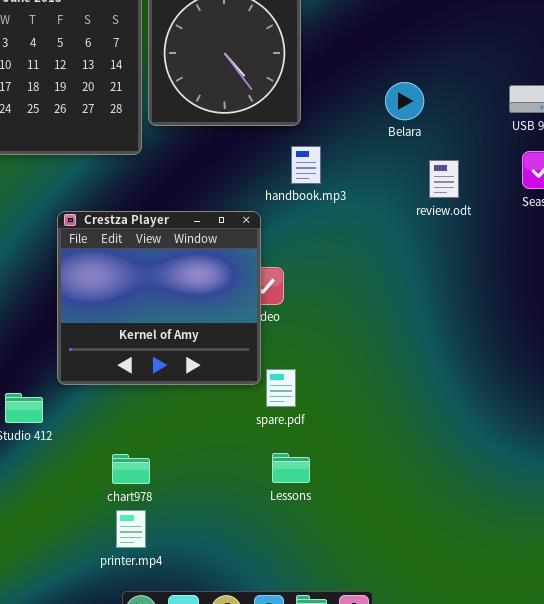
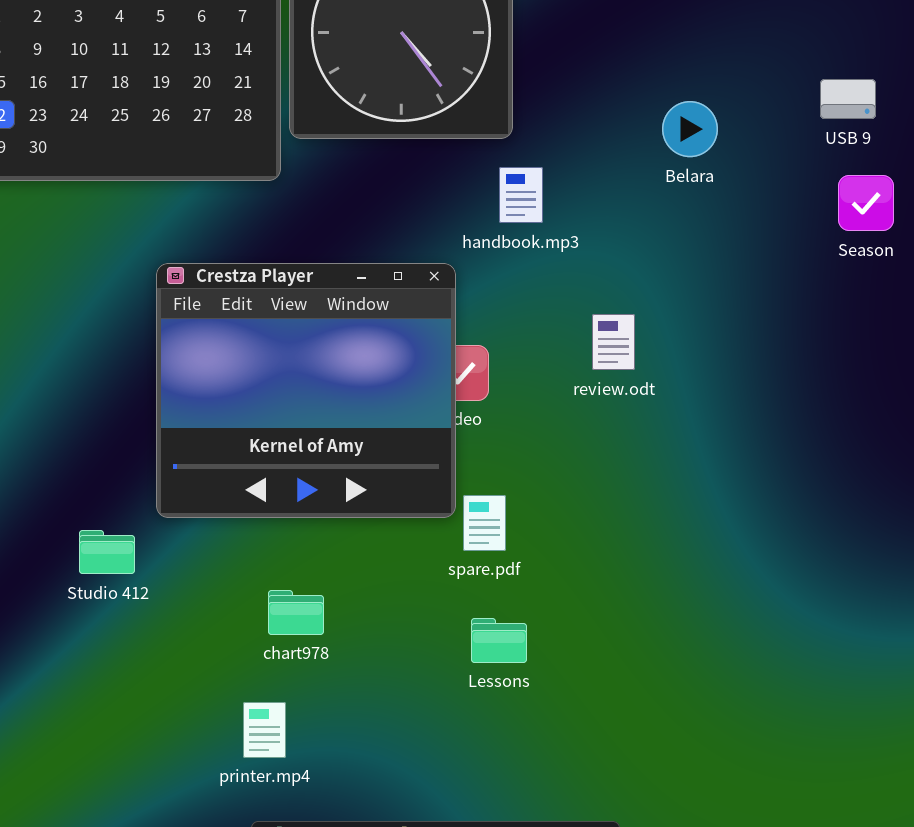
Belara: [385,82,424,120] -> [662,101,718,157], moved
review.odt: [429,160,459,198] -> [592,314,635,370], moved
chart978: [112,454,150,484] -> [268,590,324,635], moved

